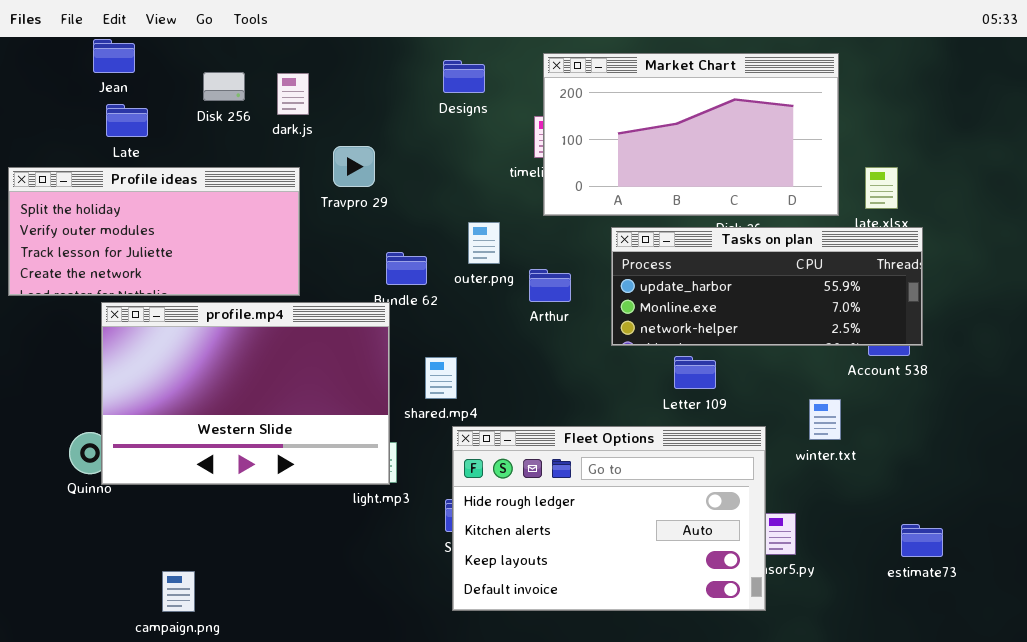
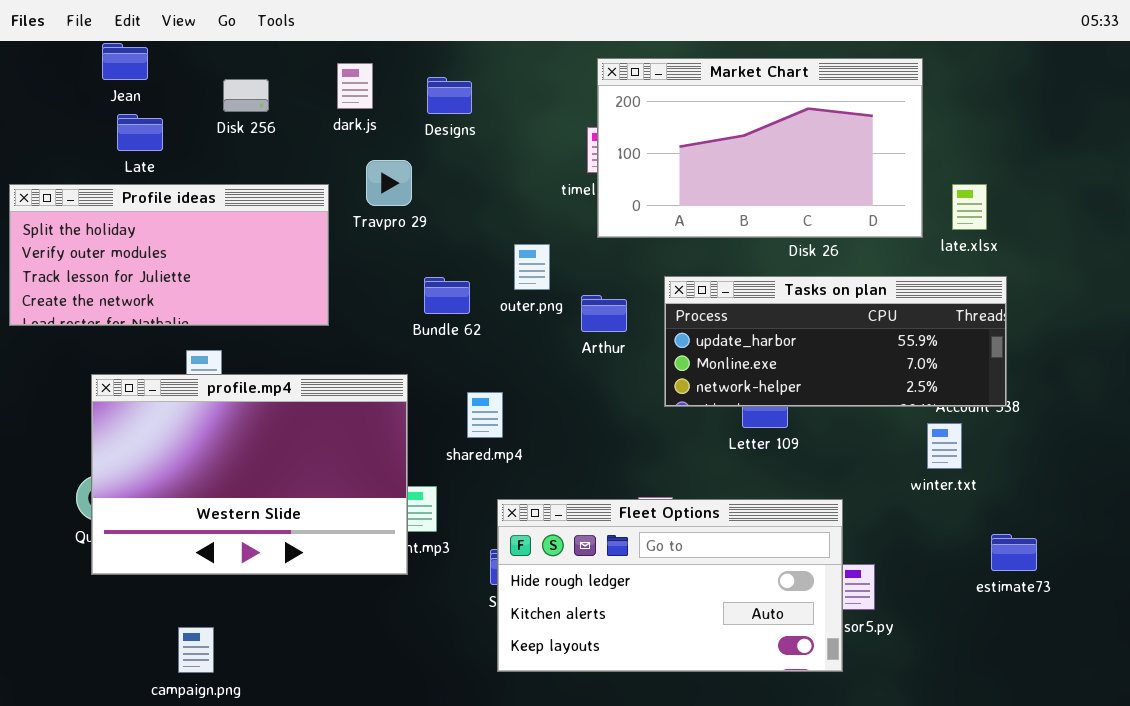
Designs: [443,60,485,93] -> [427,77,472,114], moved
dark.js: [277,73,309,115] -> [337,63,373,109], moved
Tasks on plan: [611,227,923,346] -> [664,276,1007,407], moved
profile.mp4: [101,302,390,485] -> [91,374,408,575], moved
winter.txt: [809,399,841,440] -> [927,423,962,469], moved
Fleet Options: [452,426,766,611] -> [497,499,843,672], resized
estimate73: [901,524,943,557] -> [991,534,1037,571], moved

